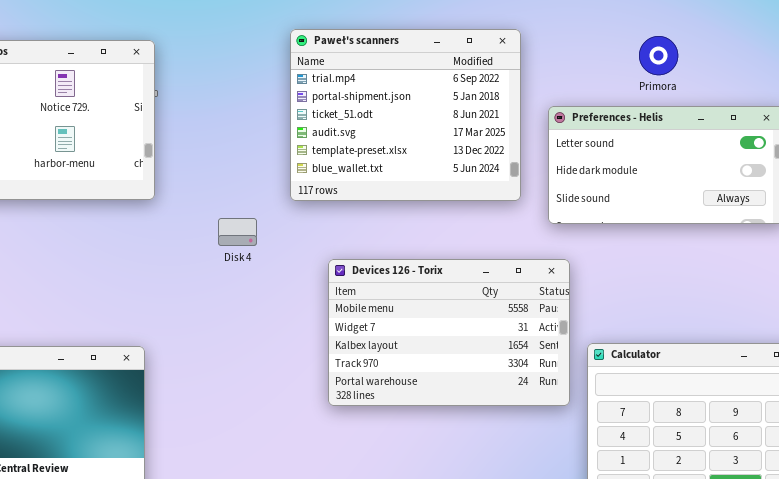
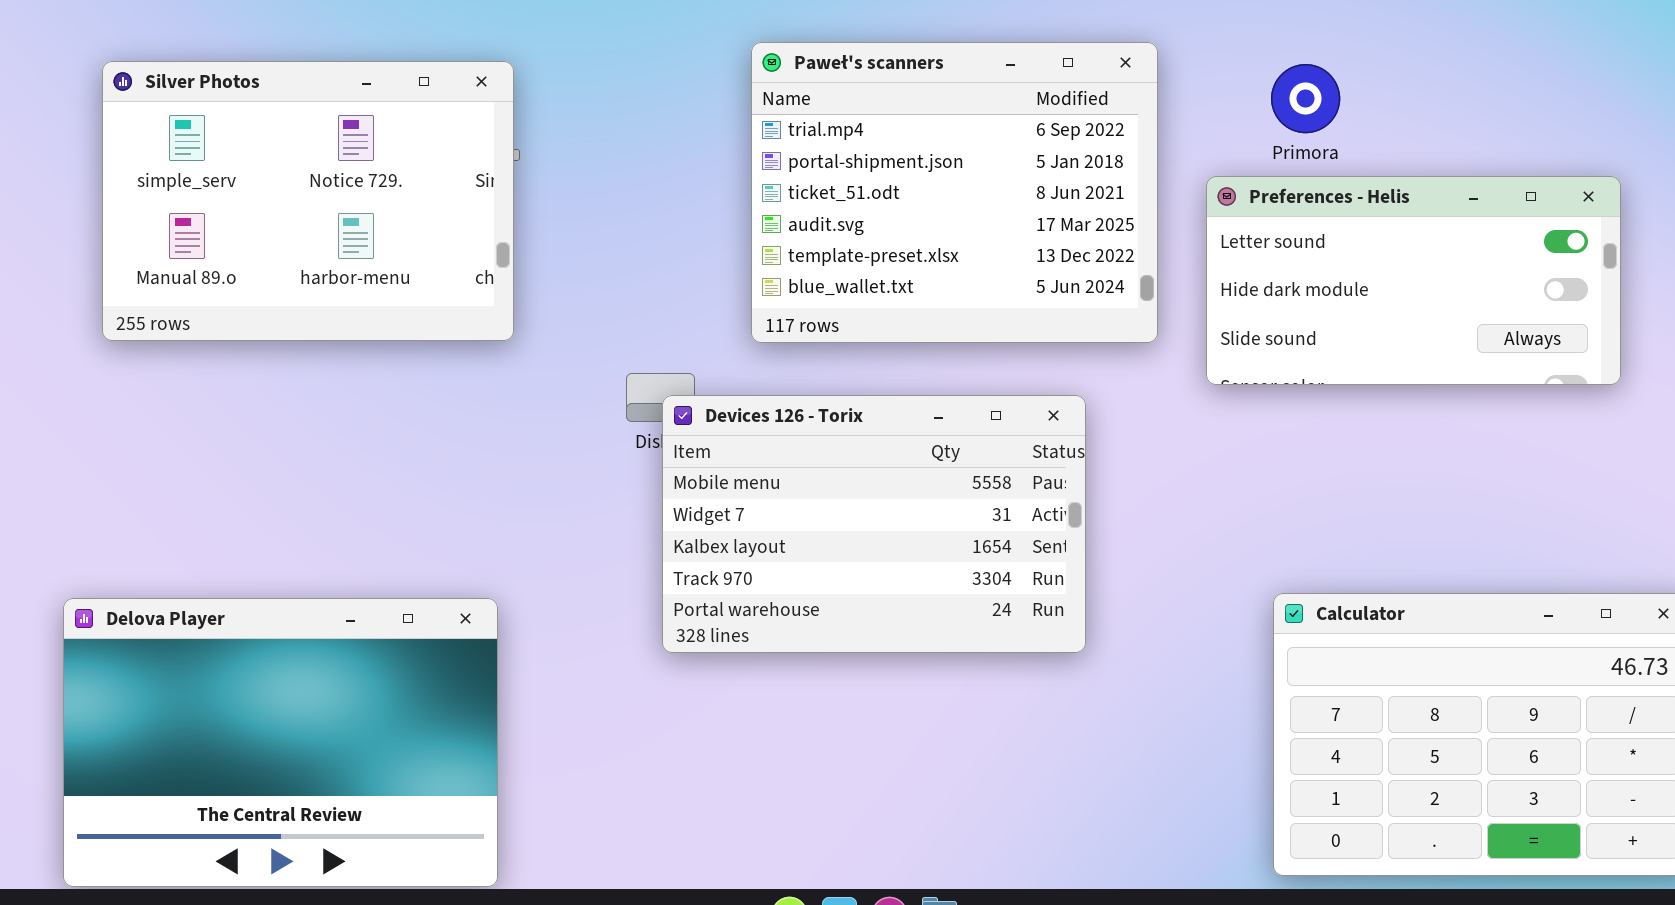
Primora: [639,36,678,75] -> [1271,64,1340,133], moved
Devices 126 - Torix: [328,259,570,406] -> [662,395,1086,653], moved

